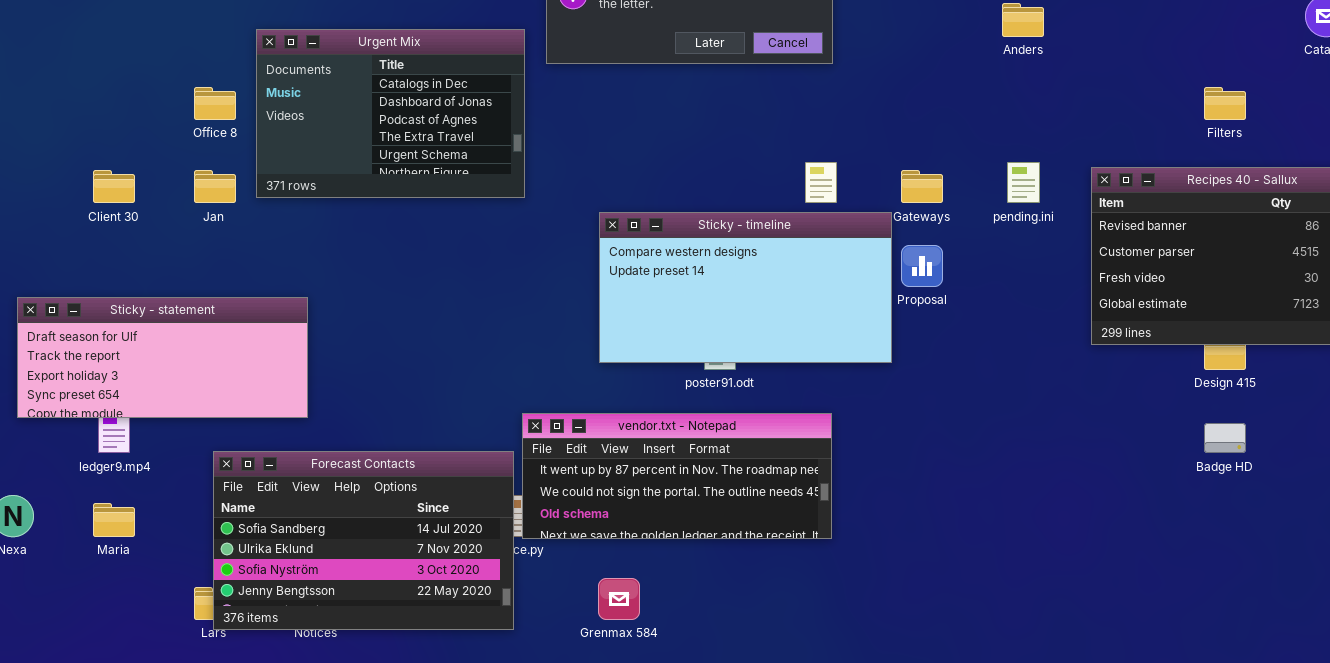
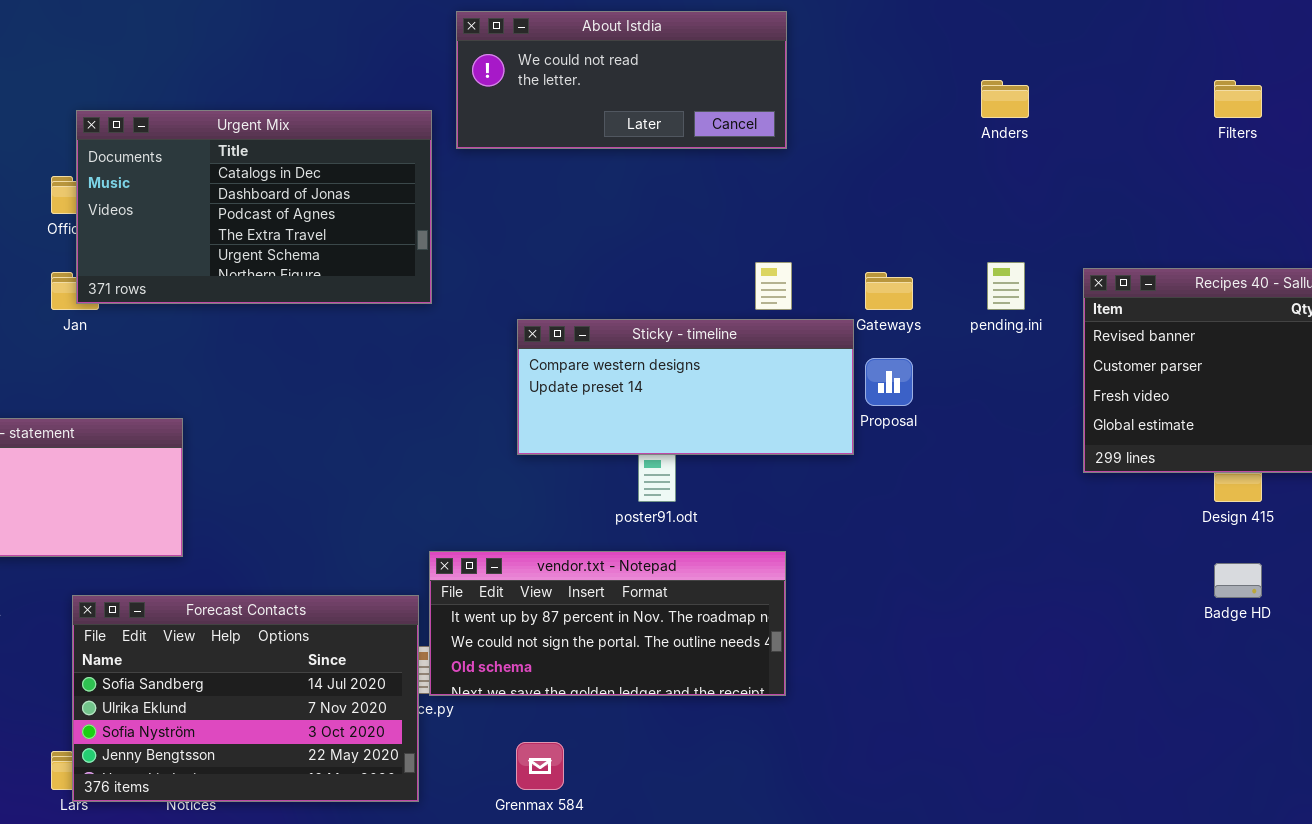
Urgent Mix: [256,29,525,198] -> [76,110,432,304], resized
Filters: [1204,87,1246,120] -> [1214,80,1262,118], moved
Sticky - timeline: [599,212,892,363] -> [517,319,854,455], resized

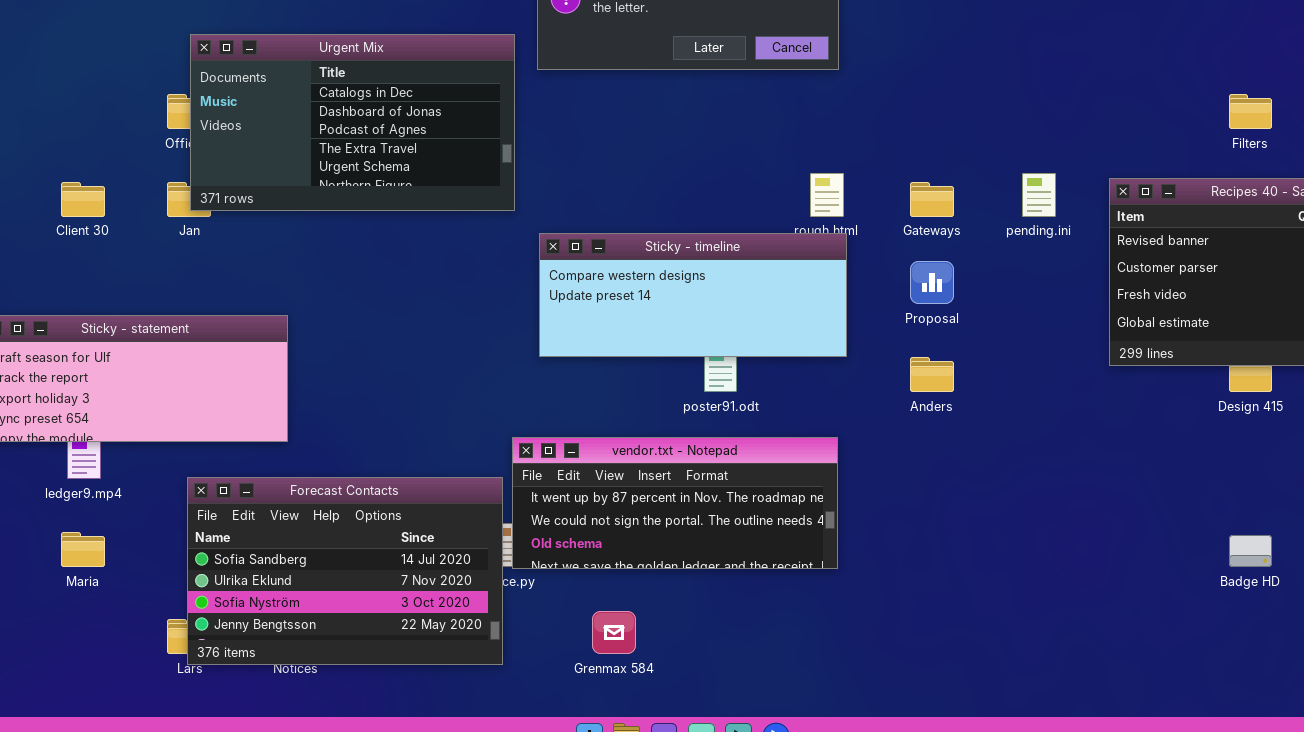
Anders: [981,80,1029,118] -> [910,357,954,392], moved
Filters: [1214,80,1262,118] -> [1229,94,1272,129], moved
Sticky - timeline: [517,319,854,455] -> [539,233,847,357], moved
Badge HD: [1214,563,1262,598] -> [1229,535,1272,567], moved

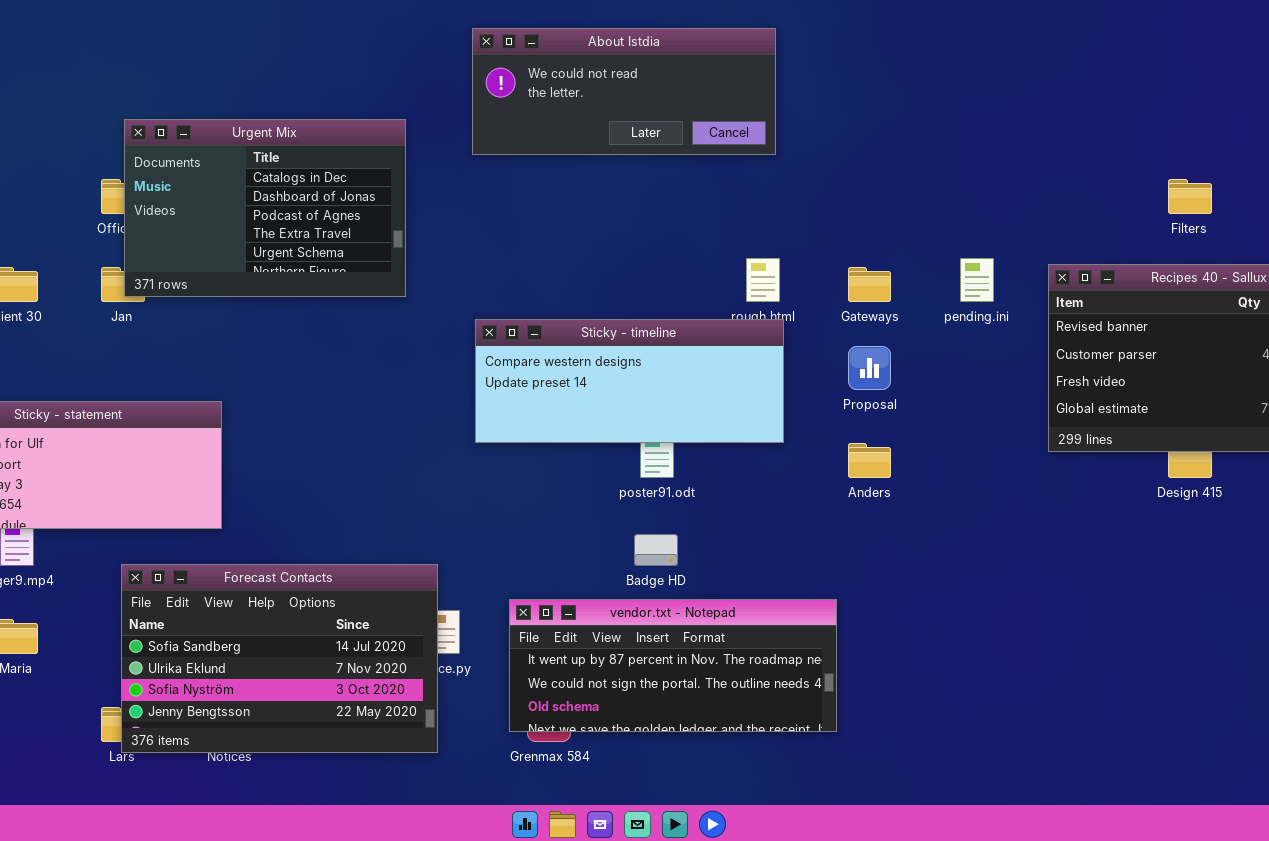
Urgent Mix: [190,34,515,211] -> [124,119,406,297], resized
vendor.txt - Notepad: [512,437,838,569] -> [509,599,837,732], moved
Badge HD: [1229,535,1272,567] -> [634,534,678,566], moved

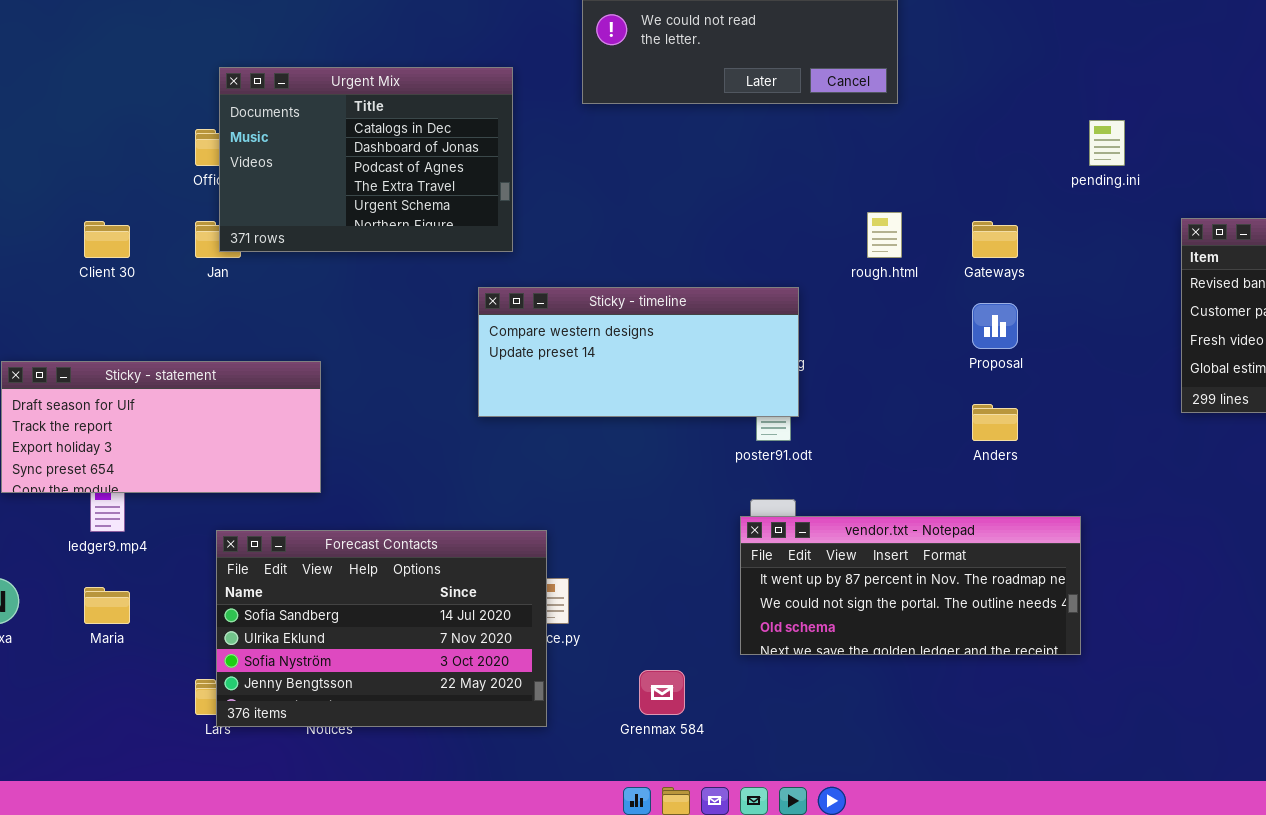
pending.ini: [960,258,994,302] -> [1089,120,1125,166], moved
Sticky - timeline: [475,319,784,443] -> [478,287,799,417], moved
vendor.txt - Notepad: [509,599,837,732] -> [740,516,1081,655], moved

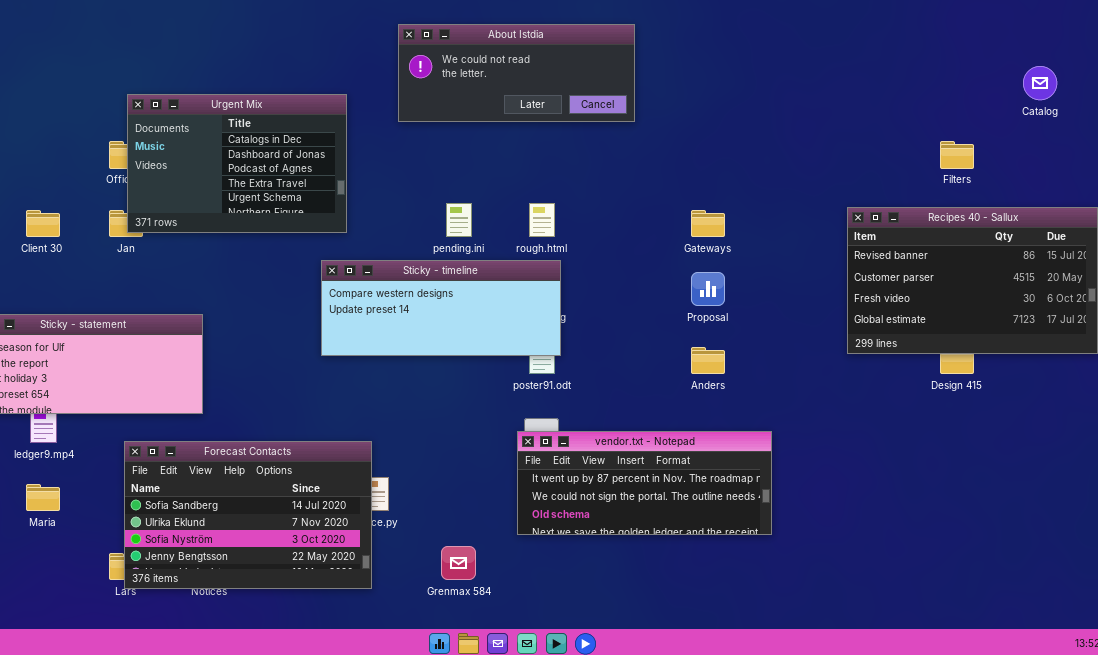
pending.ini: [1089,120,1125,166] -> [446,203,472,237], moved
rough.html: [867,212,902,258] -> [529,203,555,237], moved

